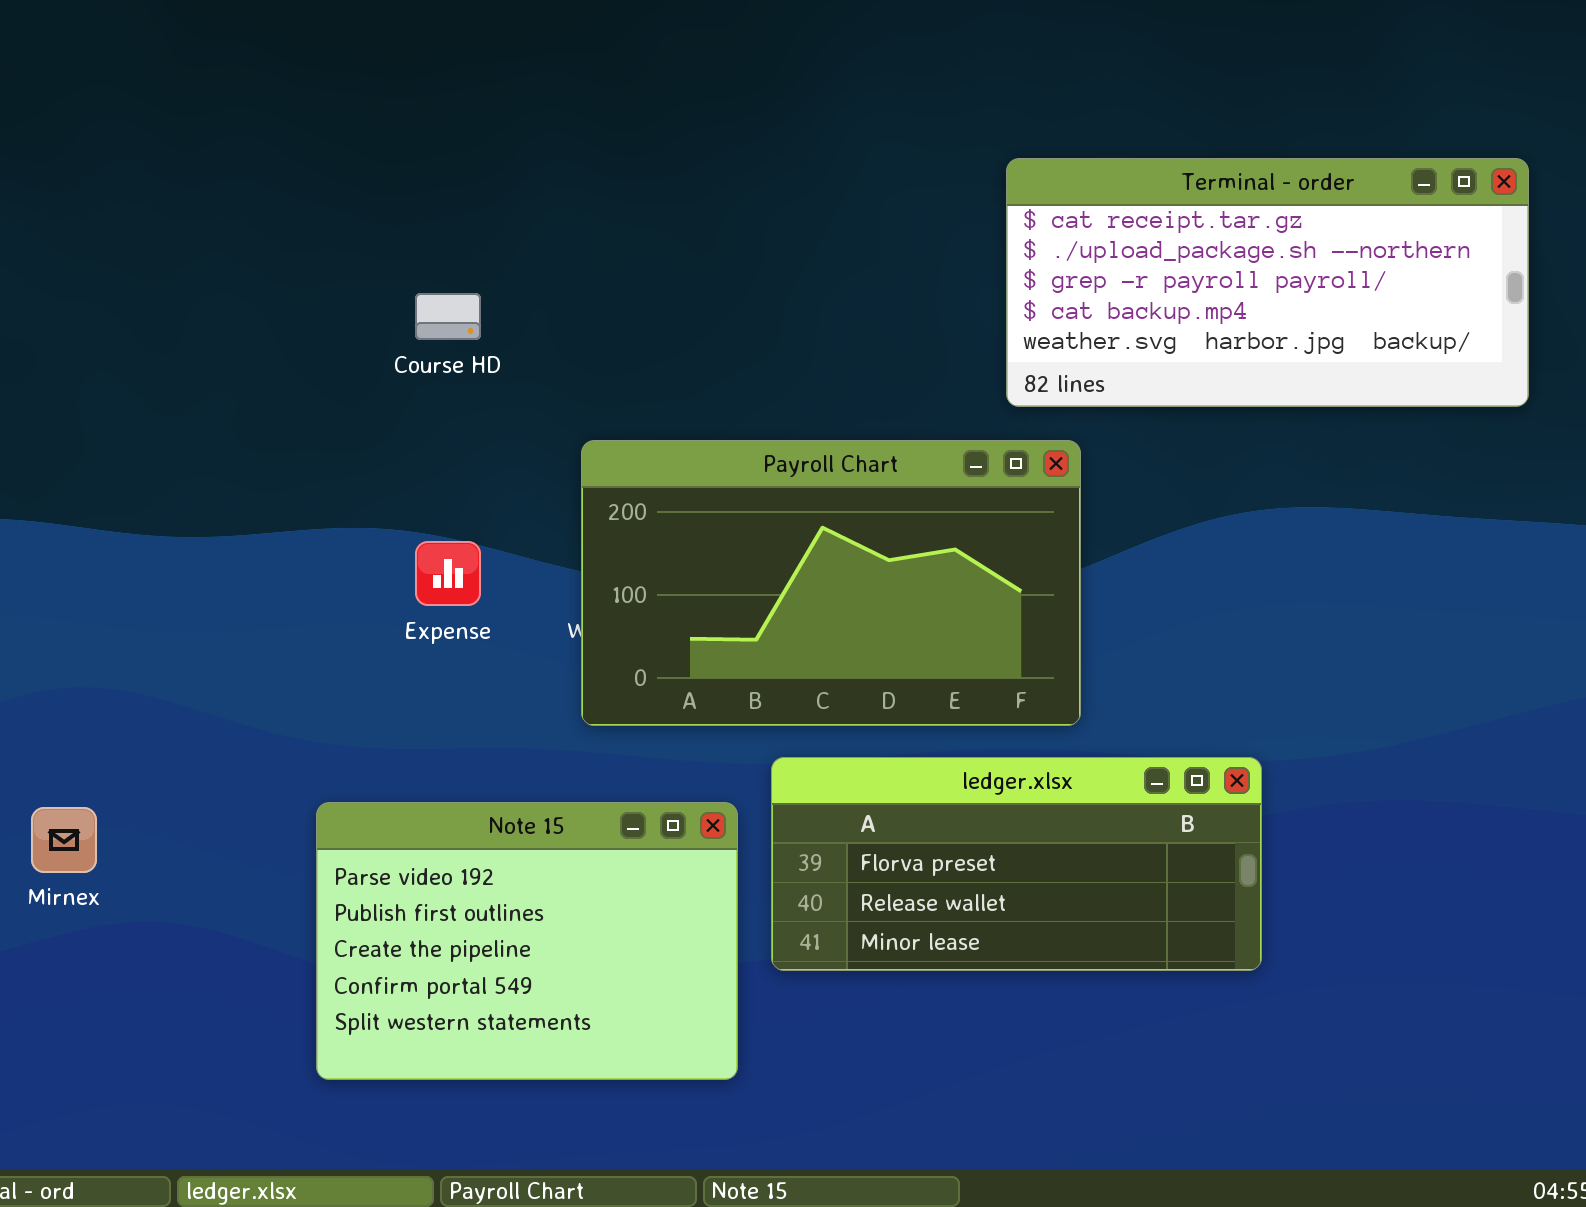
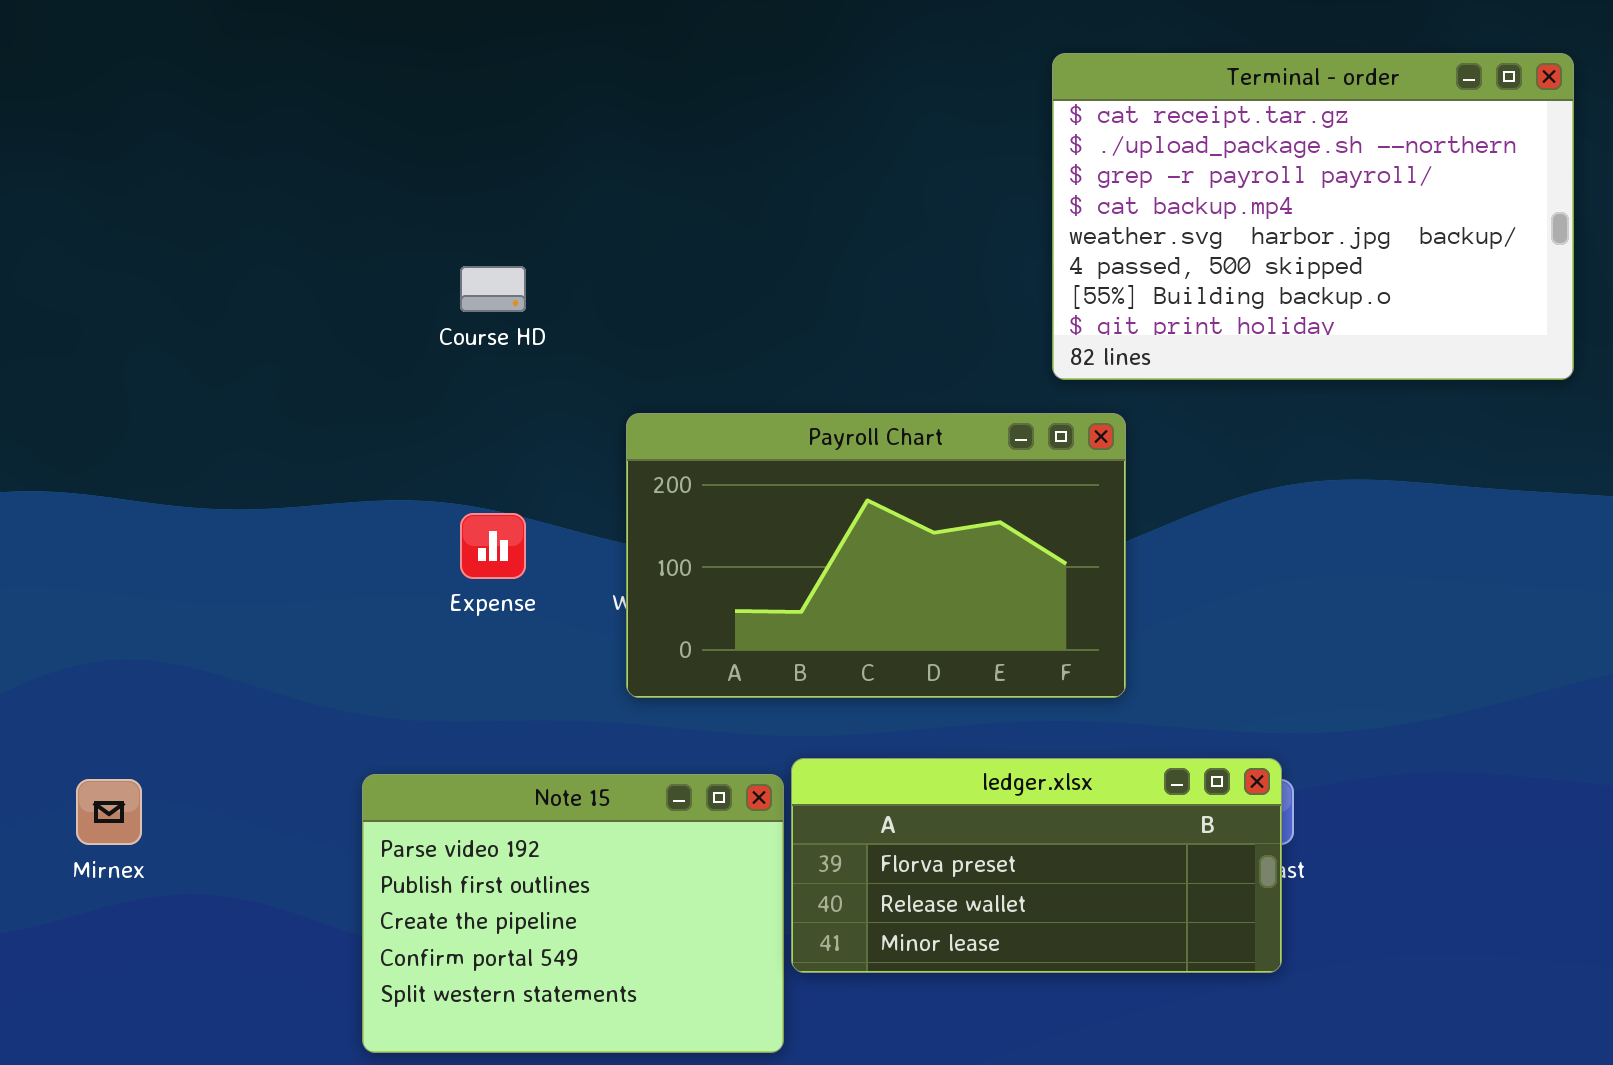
Terminal - order: [1006,158,1529,407] -> [1052,53,1574,380], resized
ledger.xlsx: [771,757,1262,971] -> [791,758,1282,973], moved

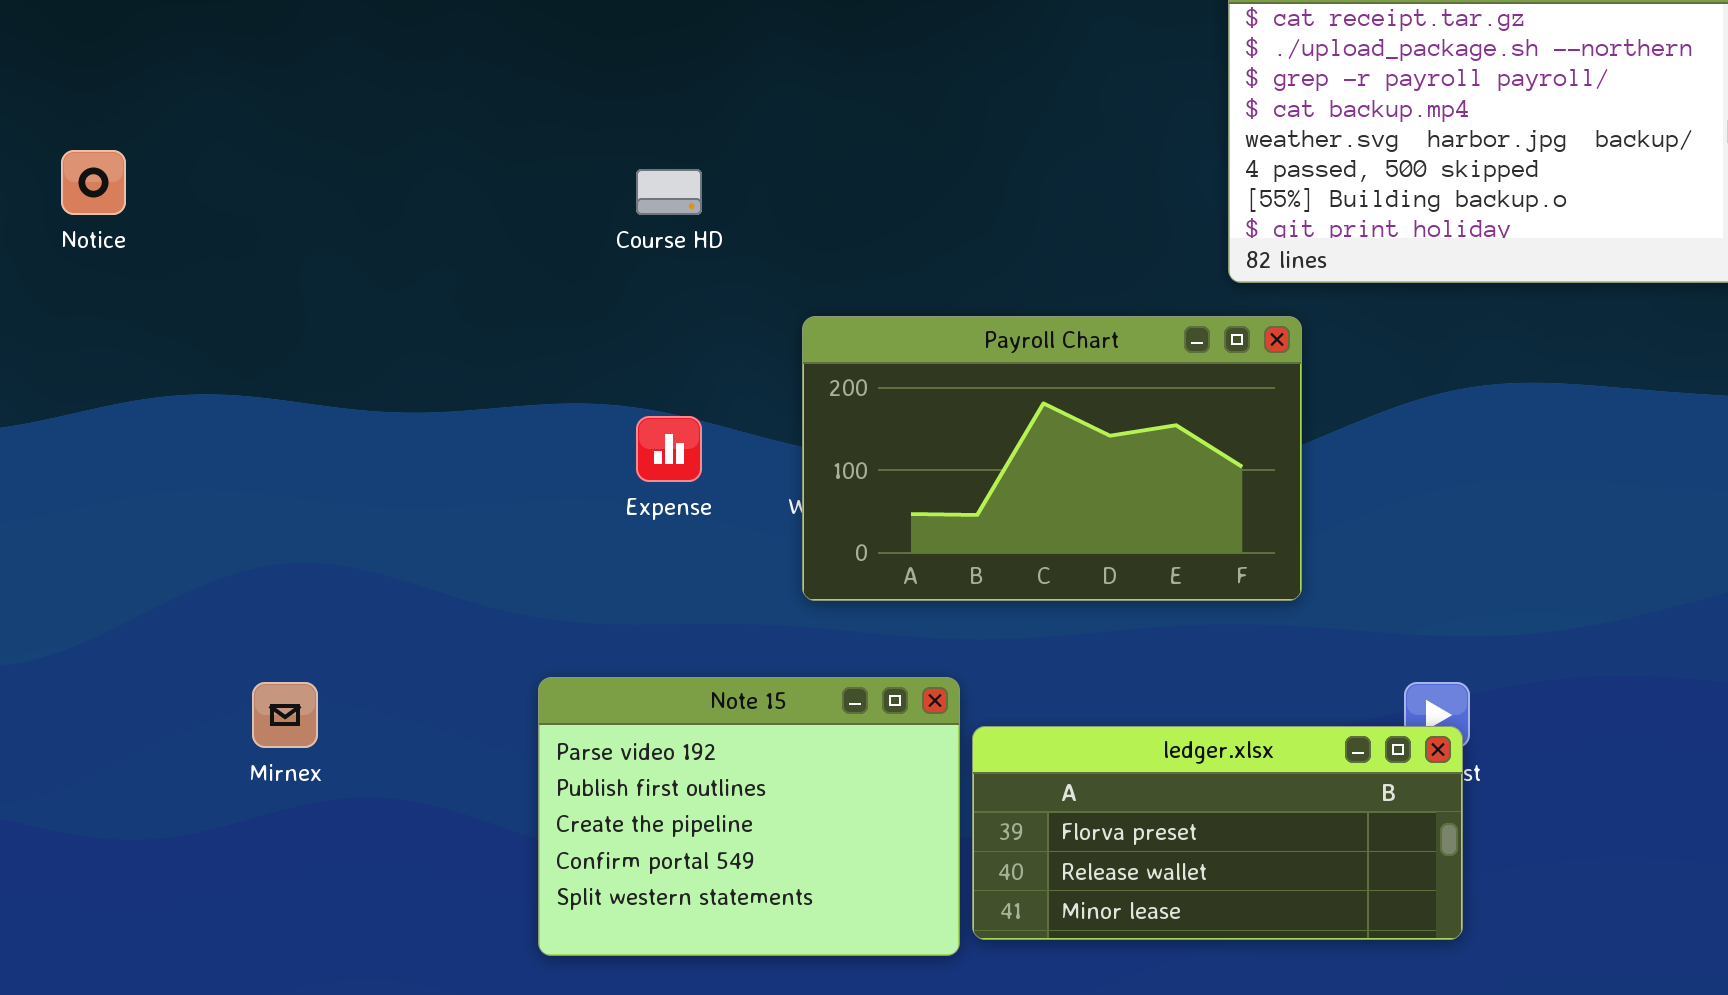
ledger.xlsx: [791,758,1282,973] -> [972,726,1463,940], moved

